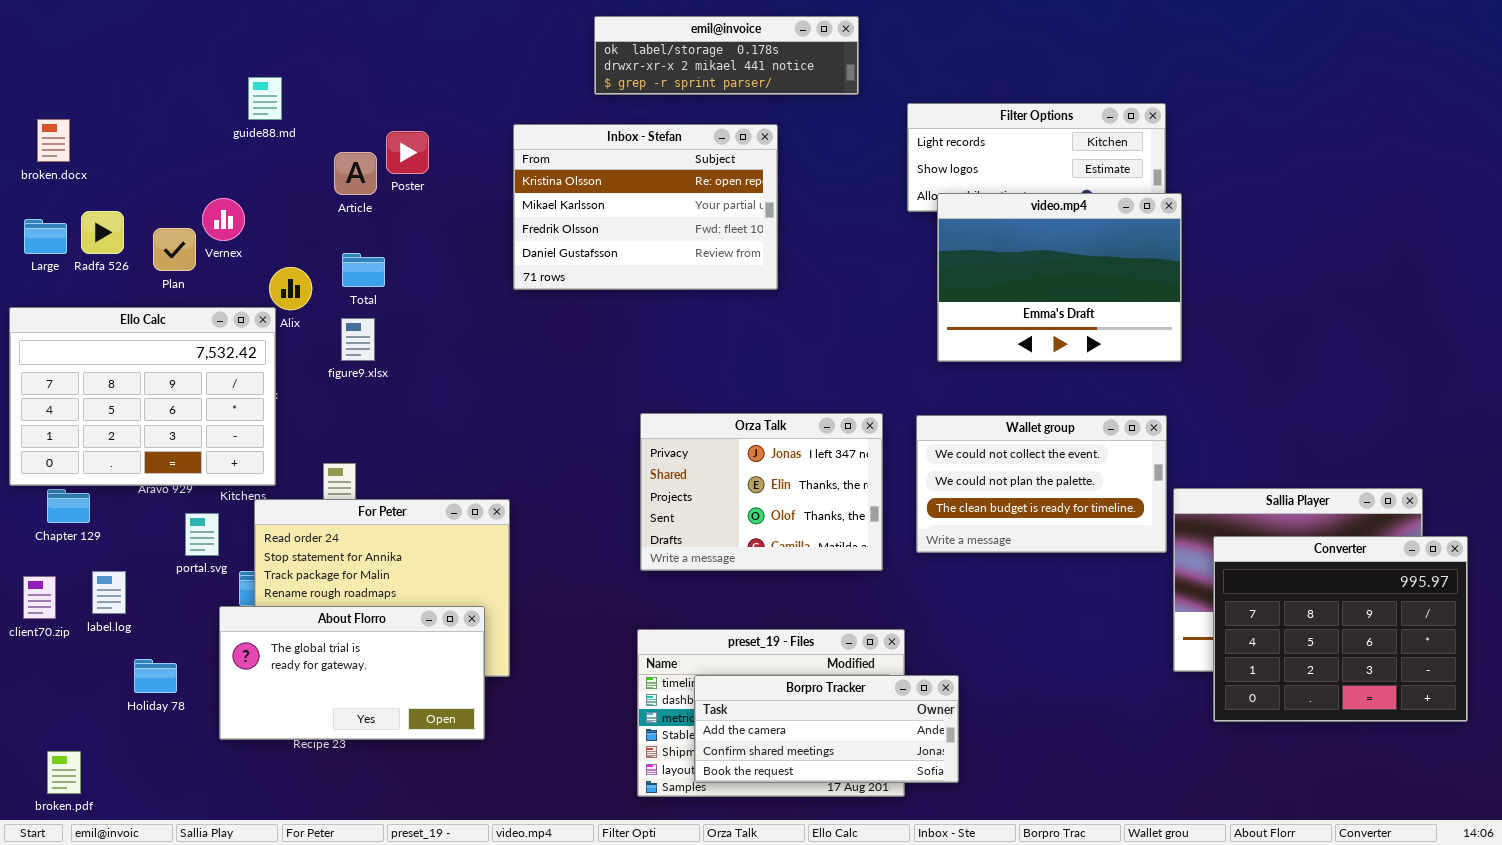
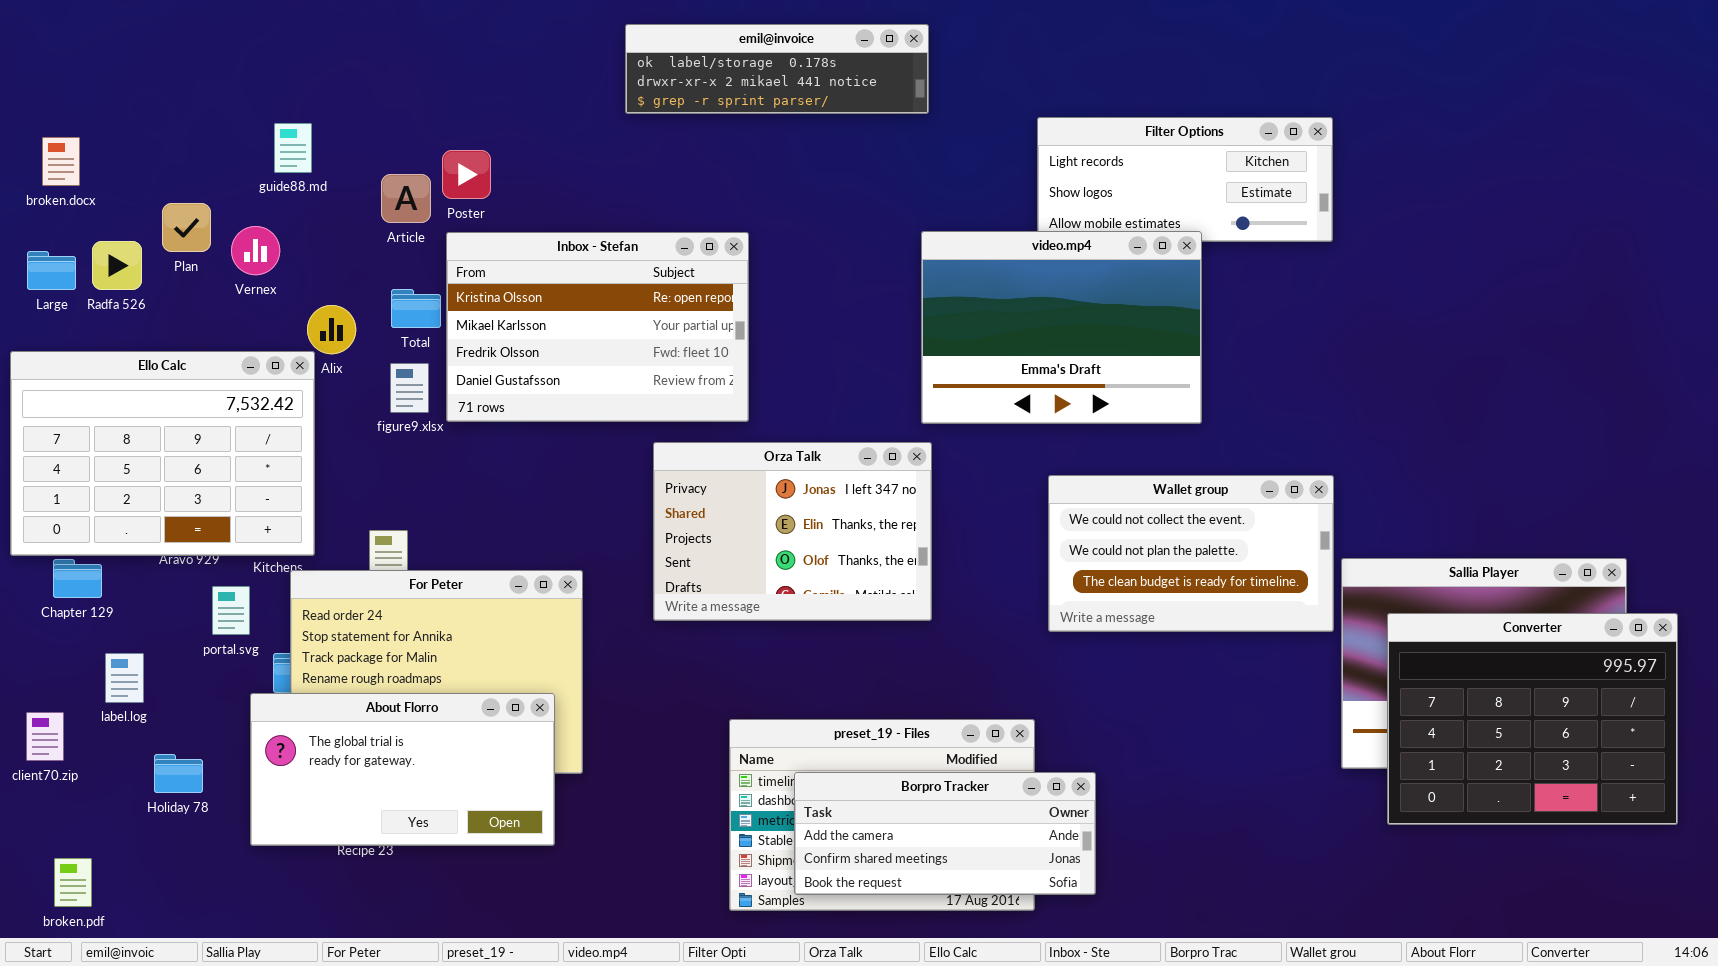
emil@invoice: [594,16,859,95] -> [625,24,929,114], moved
guide88.md: [248,77,282,120] -> [274,123,312,173], moved
Inbox - Stefan: [513,124,778,290] -> [446,232,749,422], moved
video.mp4: [937,193,1182,362] -> [921,231,1202,424], moved
Plan: [153,228,196,271] -> [162,203,211,252], moved
Orza Talk: [640,413,883,571] -> [653,442,932,621], moved
client70.zip: [23,576,56,619] -> [26,712,64,761], moved

